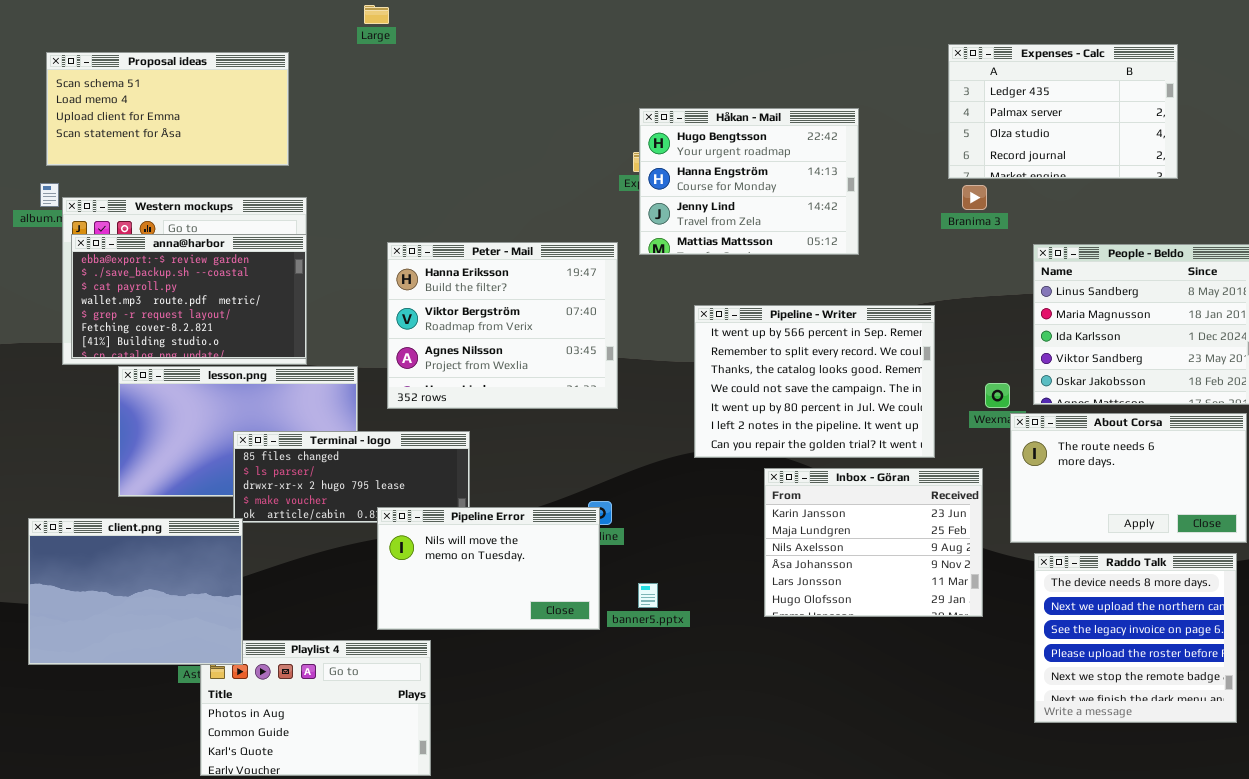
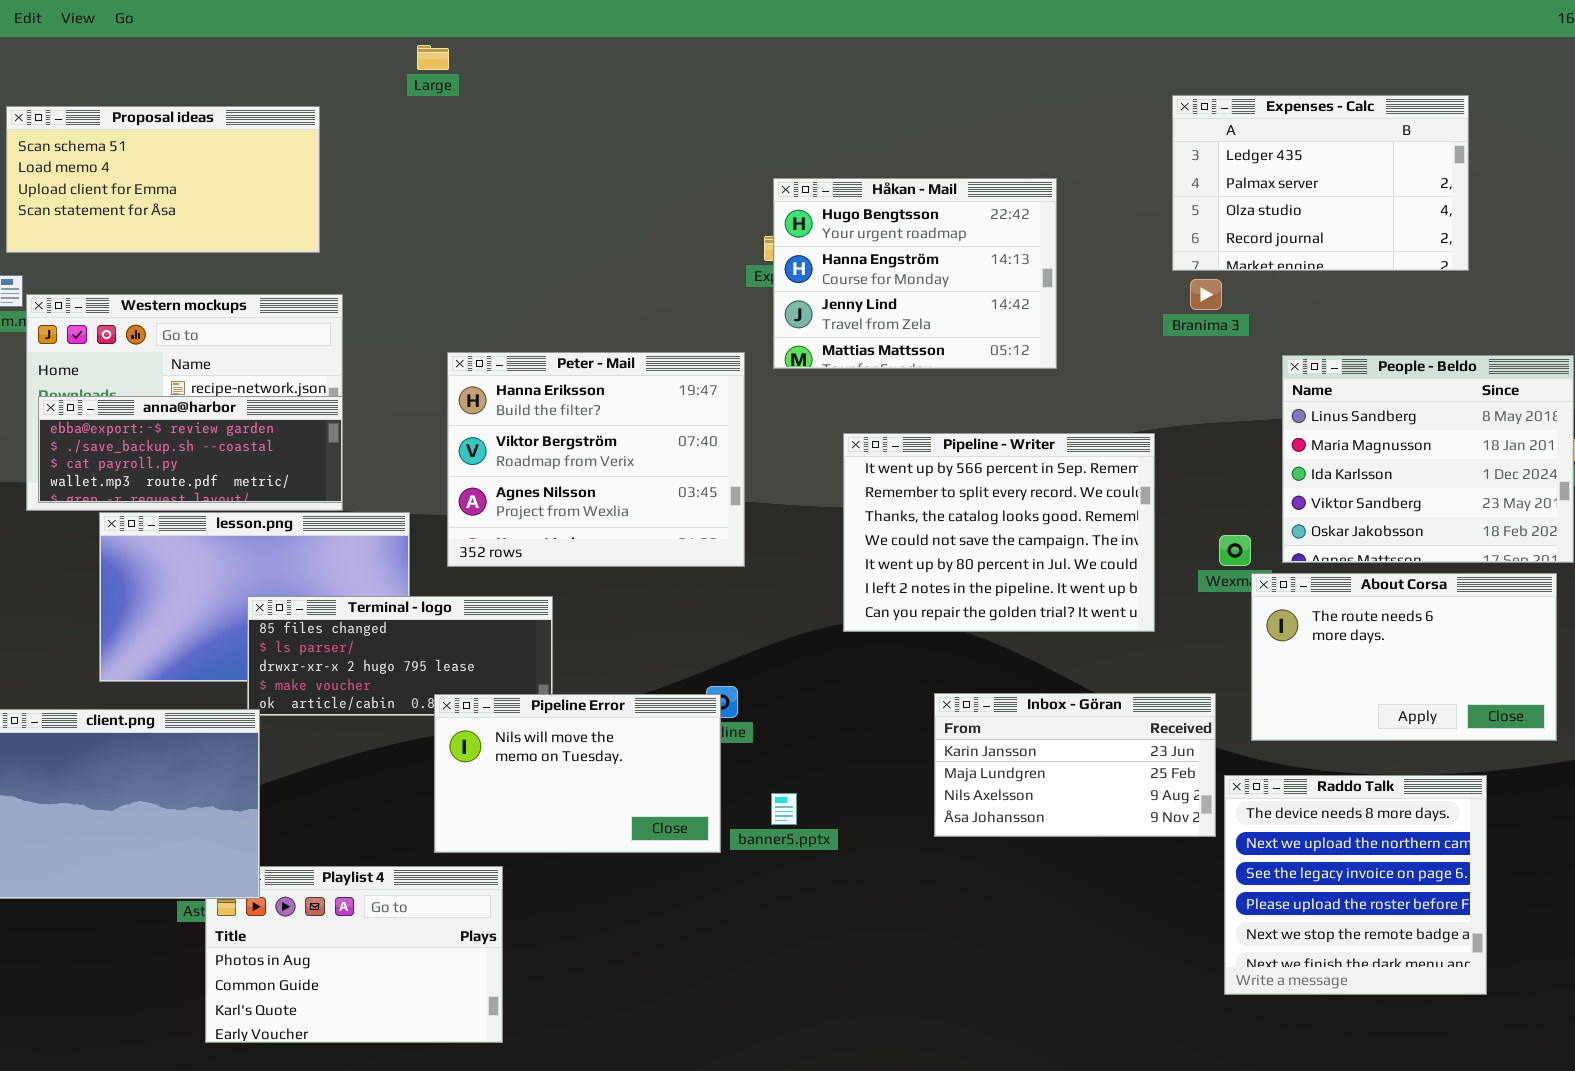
anna@harbor: [71,234,307,359] -> [38,396,343,503], resized
Inbox - Göran: [764,468,983,617] -> [934,693,1216,837], resized
Raddo Talk: [1034,553,1237,723] -> [1224,775,1487,995], moved

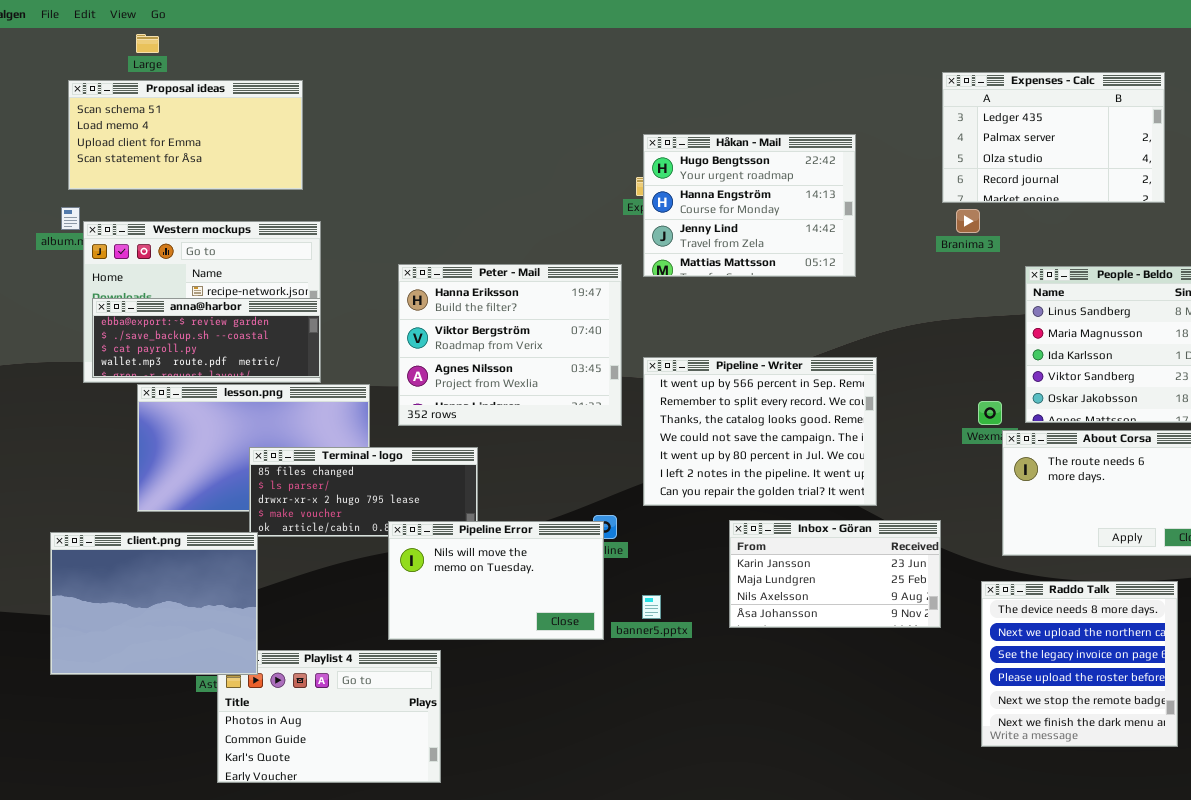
Large: [417,45,449,70] -> [136,34,159,53], moved
Pipeline - Writer: [843,433,1155,632] -> [643,357,877,506], moved
Inbox - Göran: [934,693,1216,837] -> [729,520,941,628], moved

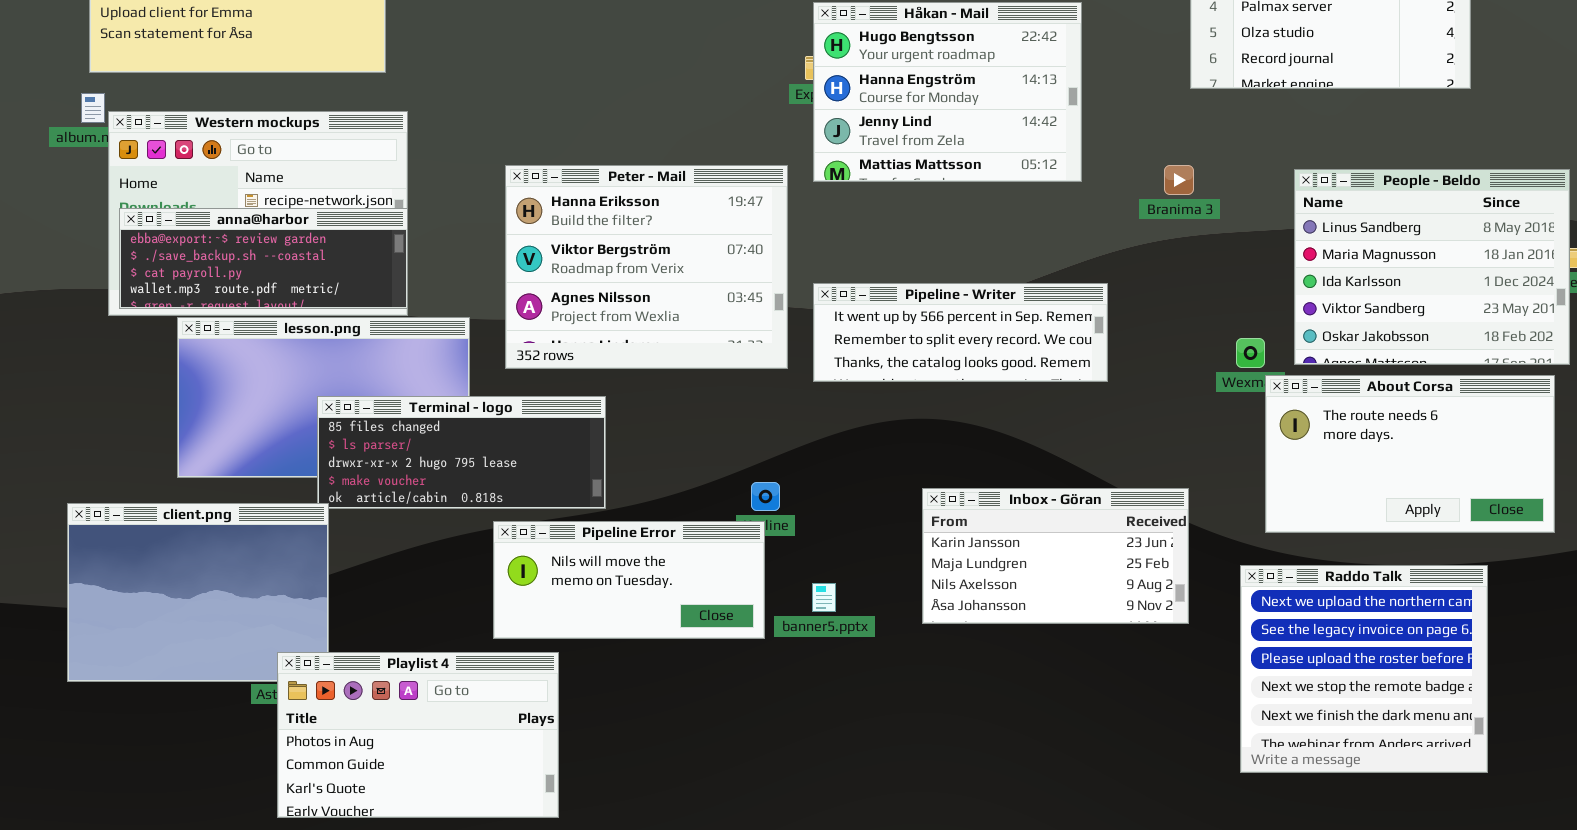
Branima 3: [956,209,980,233] -> [1164,165,1194,195], moved
Pipeline - Writer: [643,357,877,506] -> [813,283,1108,382], resized
Pipeline Error: [388,521,604,640] -> [493,521,765,639], resized
Raddo Talk: [981,581,1178,747] -> [1240,565,1488,773], scrolled down 1 row
Playlist 4: [217,650,441,783] -> [277,652,559,818], raised

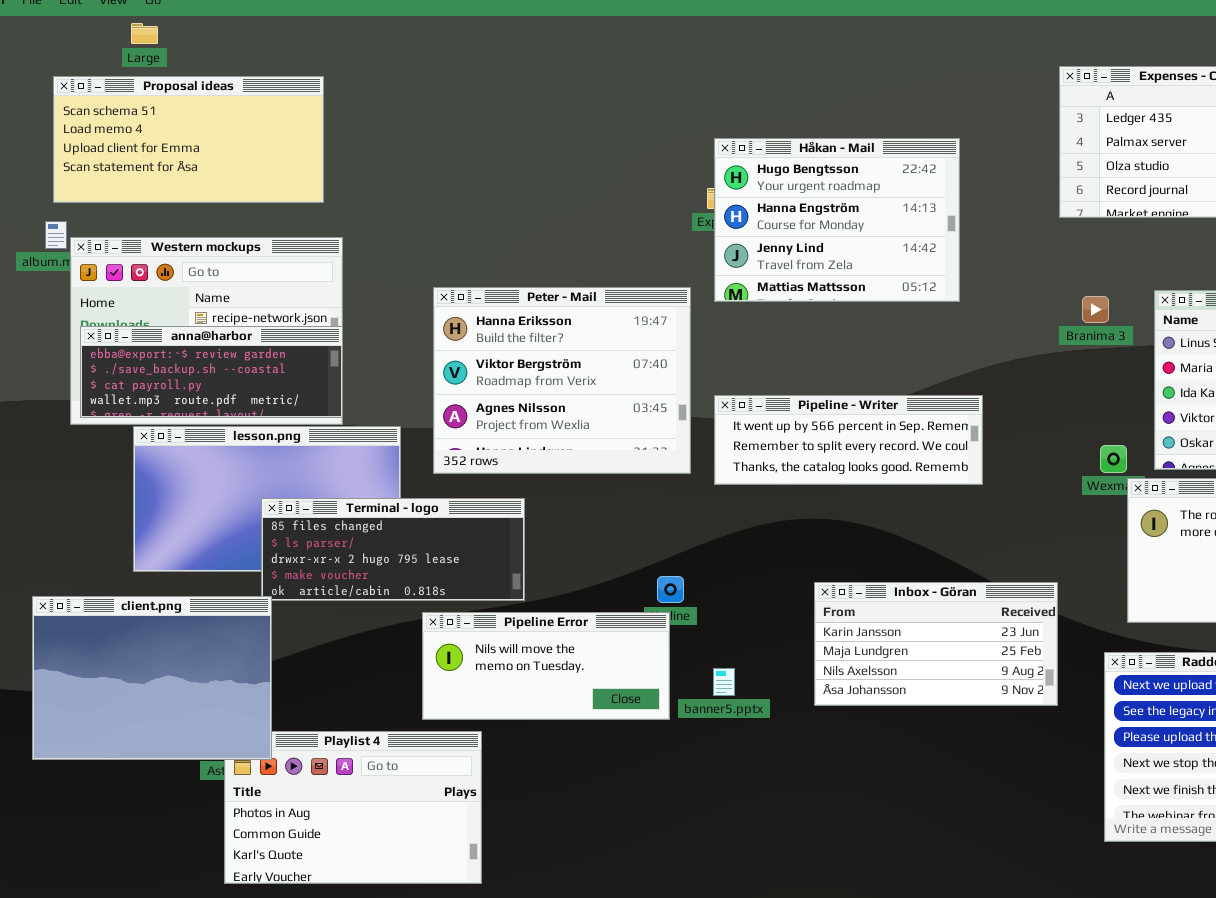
Branima 3: [1164,165,1194,195] -> [1082,296,1109,323], moved
client.png: [67,503,329,682] -> [32,596,272,760], raised

